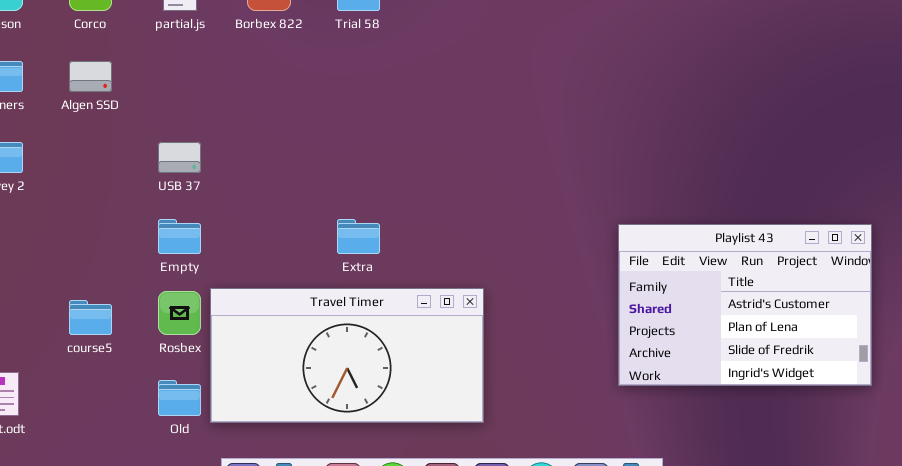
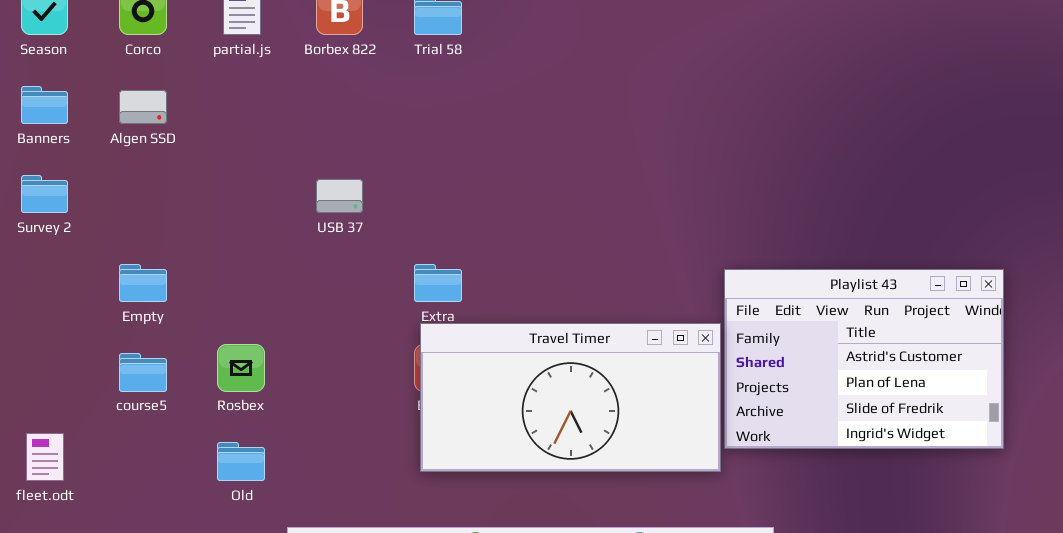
USB 37: [158,142,201,173] -> [316,179,363,213], moved
Empty: [158,219,201,254] -> [119,264,167,302], moved
Travel Timer: [210,288,484,423] -> [420,323,721,472], moved

